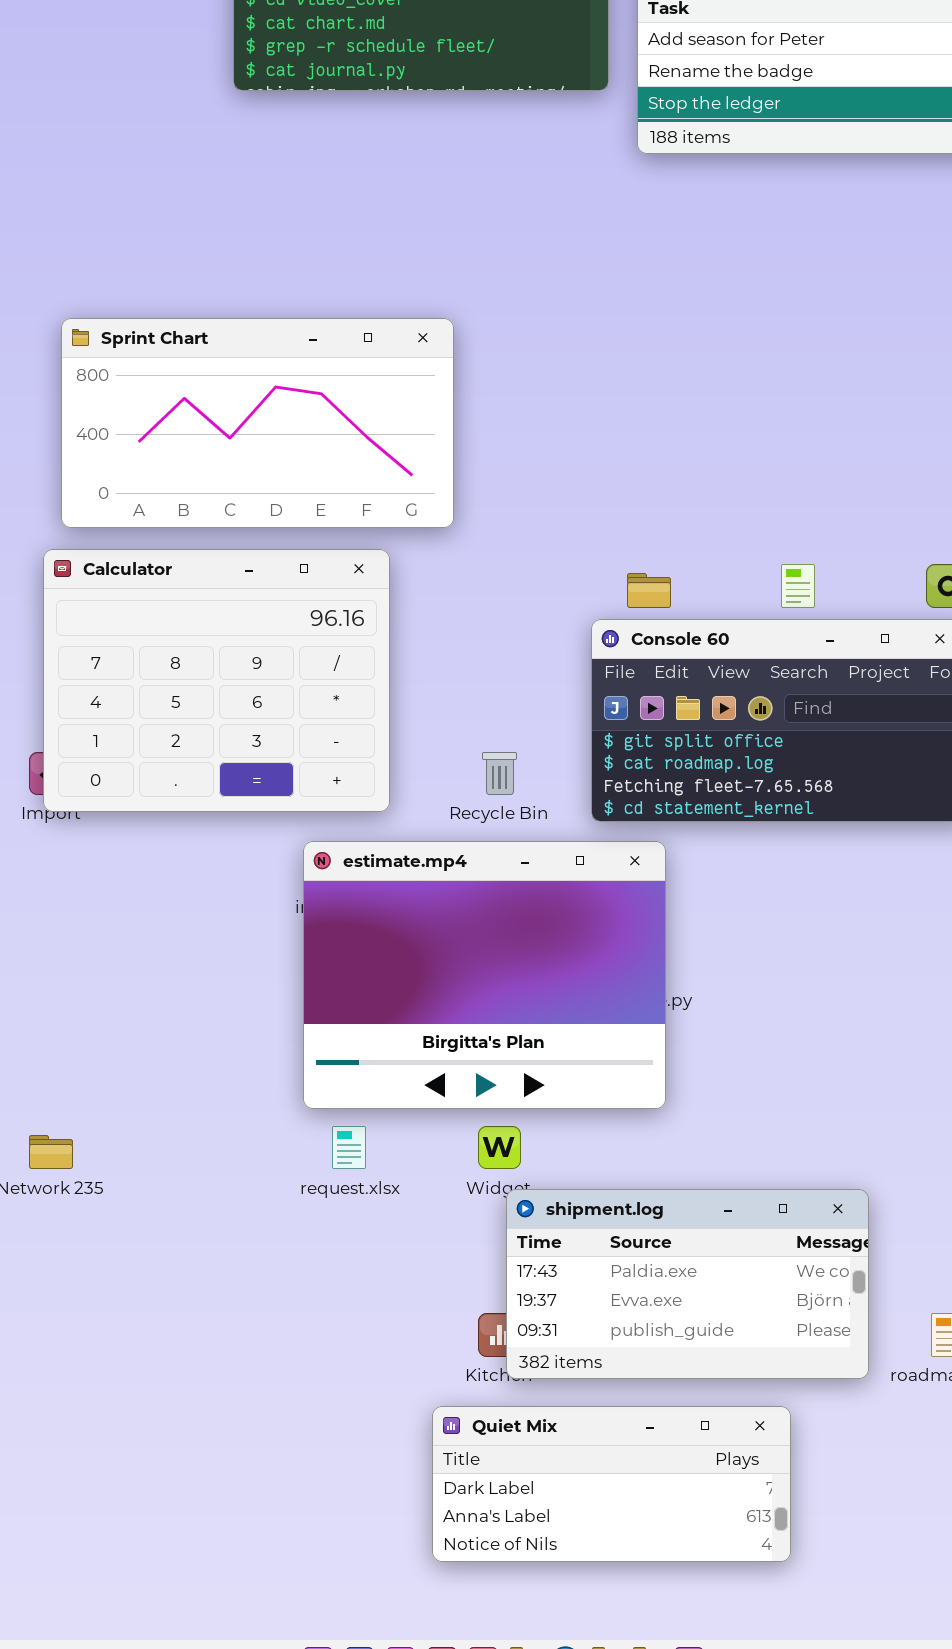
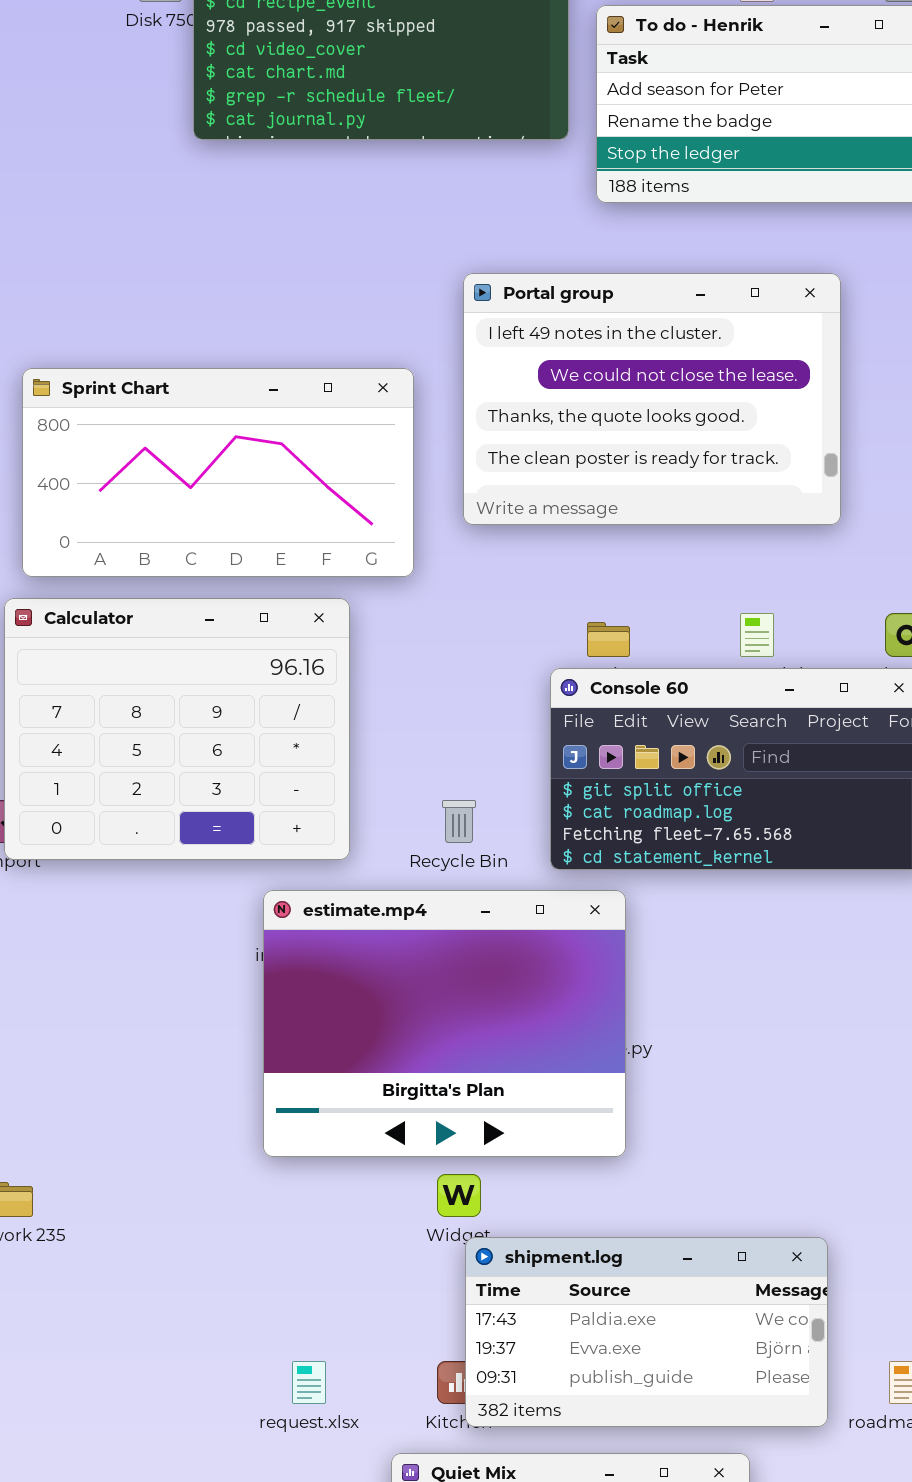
Portal group: none -> [463,273,841,525], opened
request.xlsx: [332,1126,366,1169] -> [292,1361,326,1404], moved

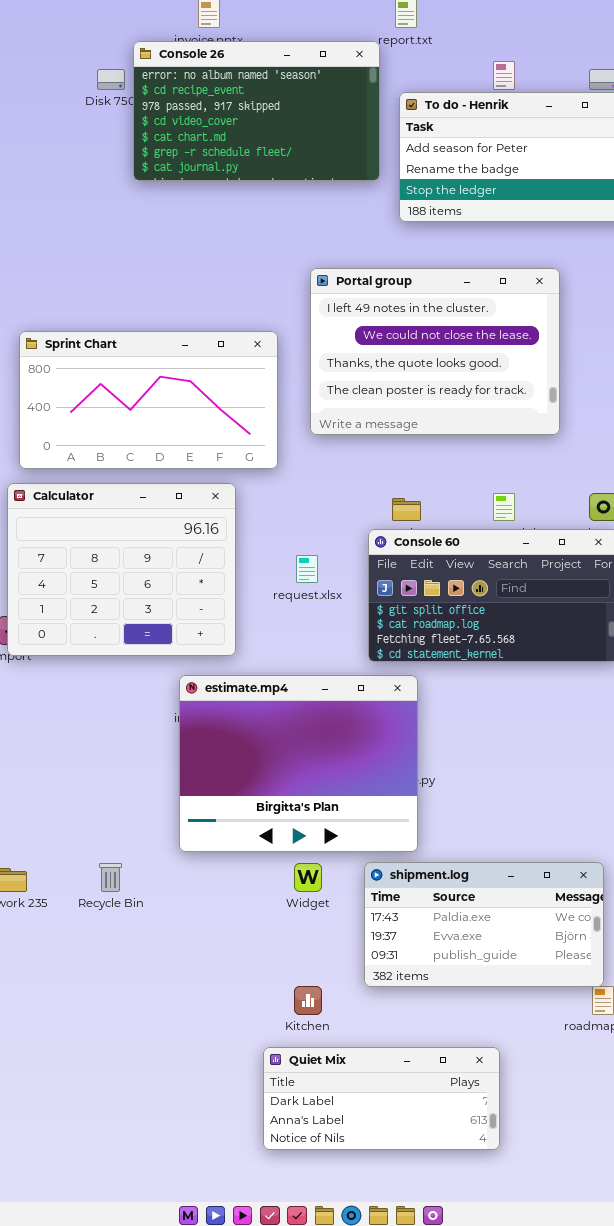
Recycle Bin: [442,800,476,843] -> [99,863,122,892], moved
shipment.log: [465,1237,828,1427] -> [364,862,604,987], moved
request.xlsx: [292,1361,326,1404] -> [296,555,318,583], moved

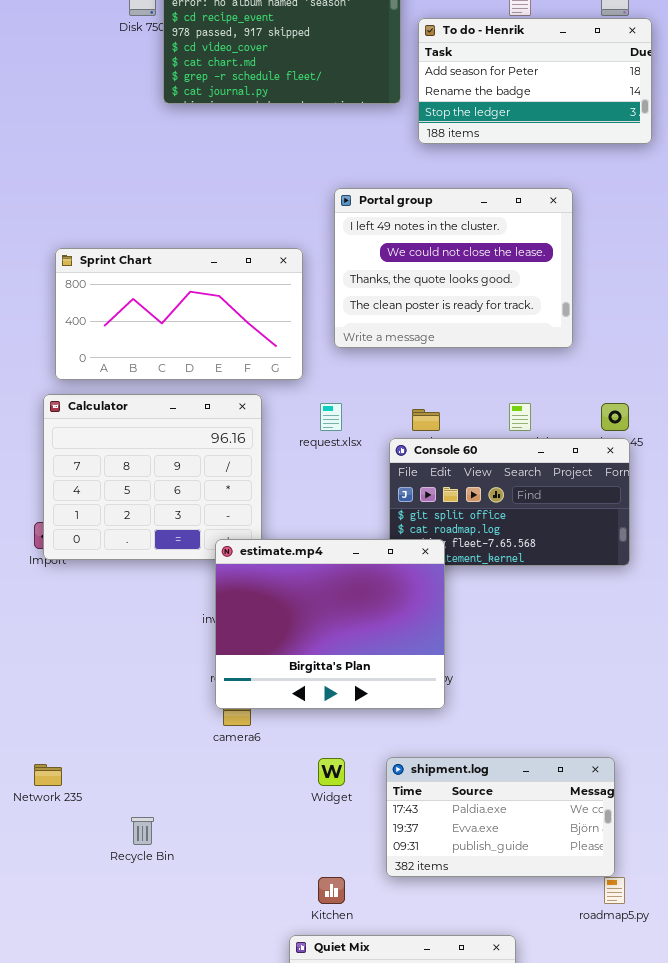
request.xlsx: [296,555,318,583] -> [320,403,342,431], moved
estimate.mp4: [179,675,418,852] -> [215,539,445,709], moved
Recycle Bin: [99,863,122,892] -> [131,817,154,845], moved

